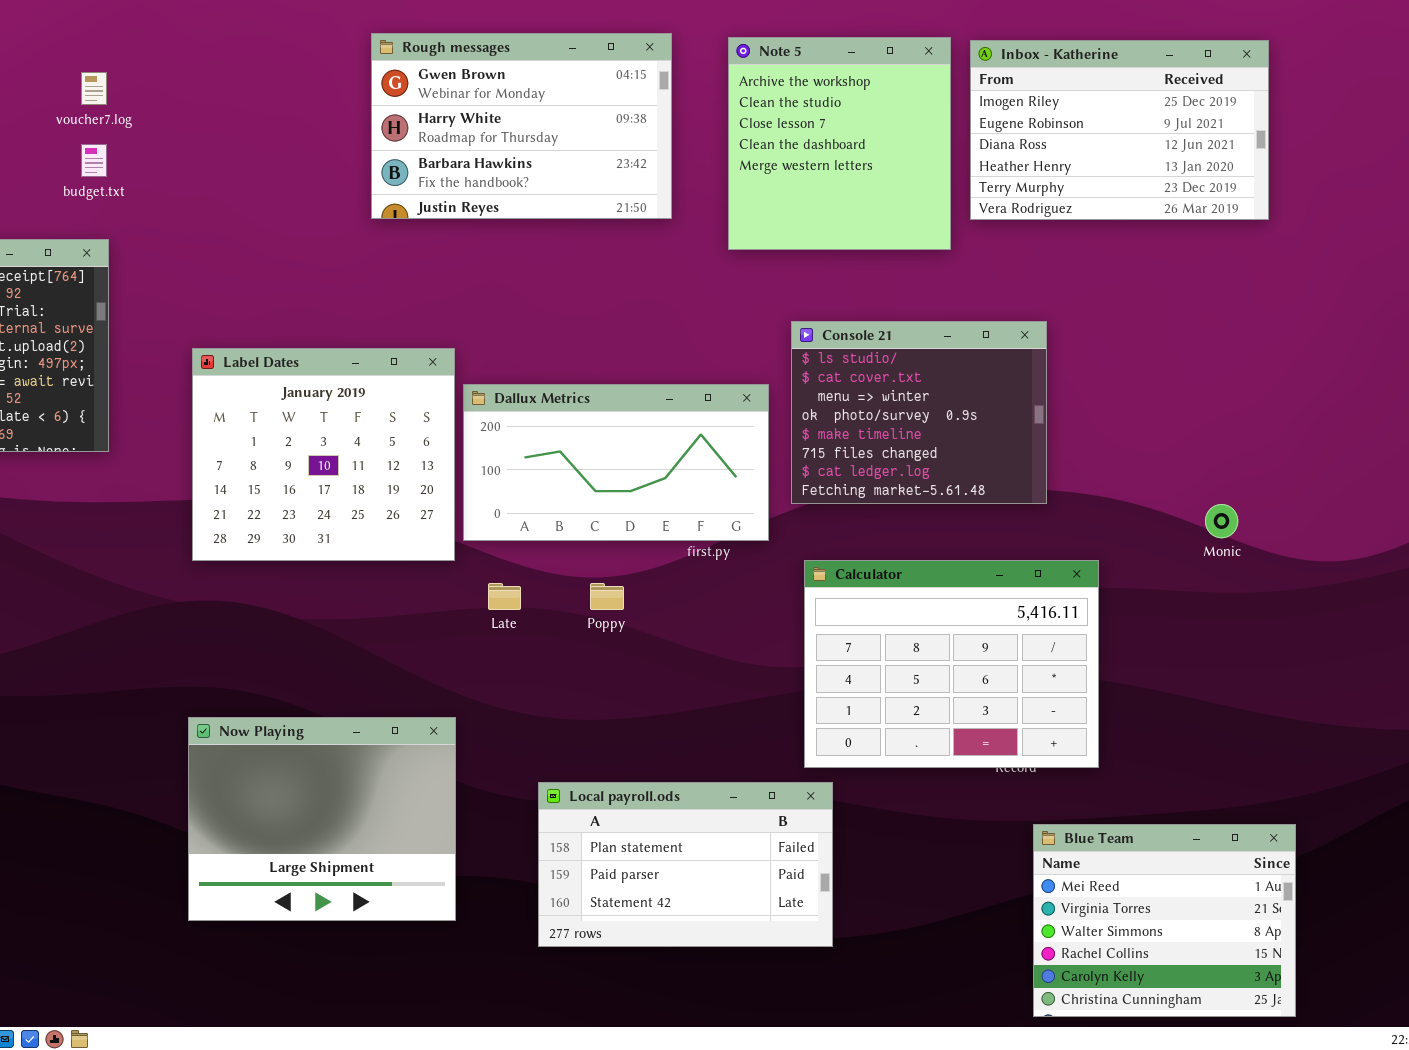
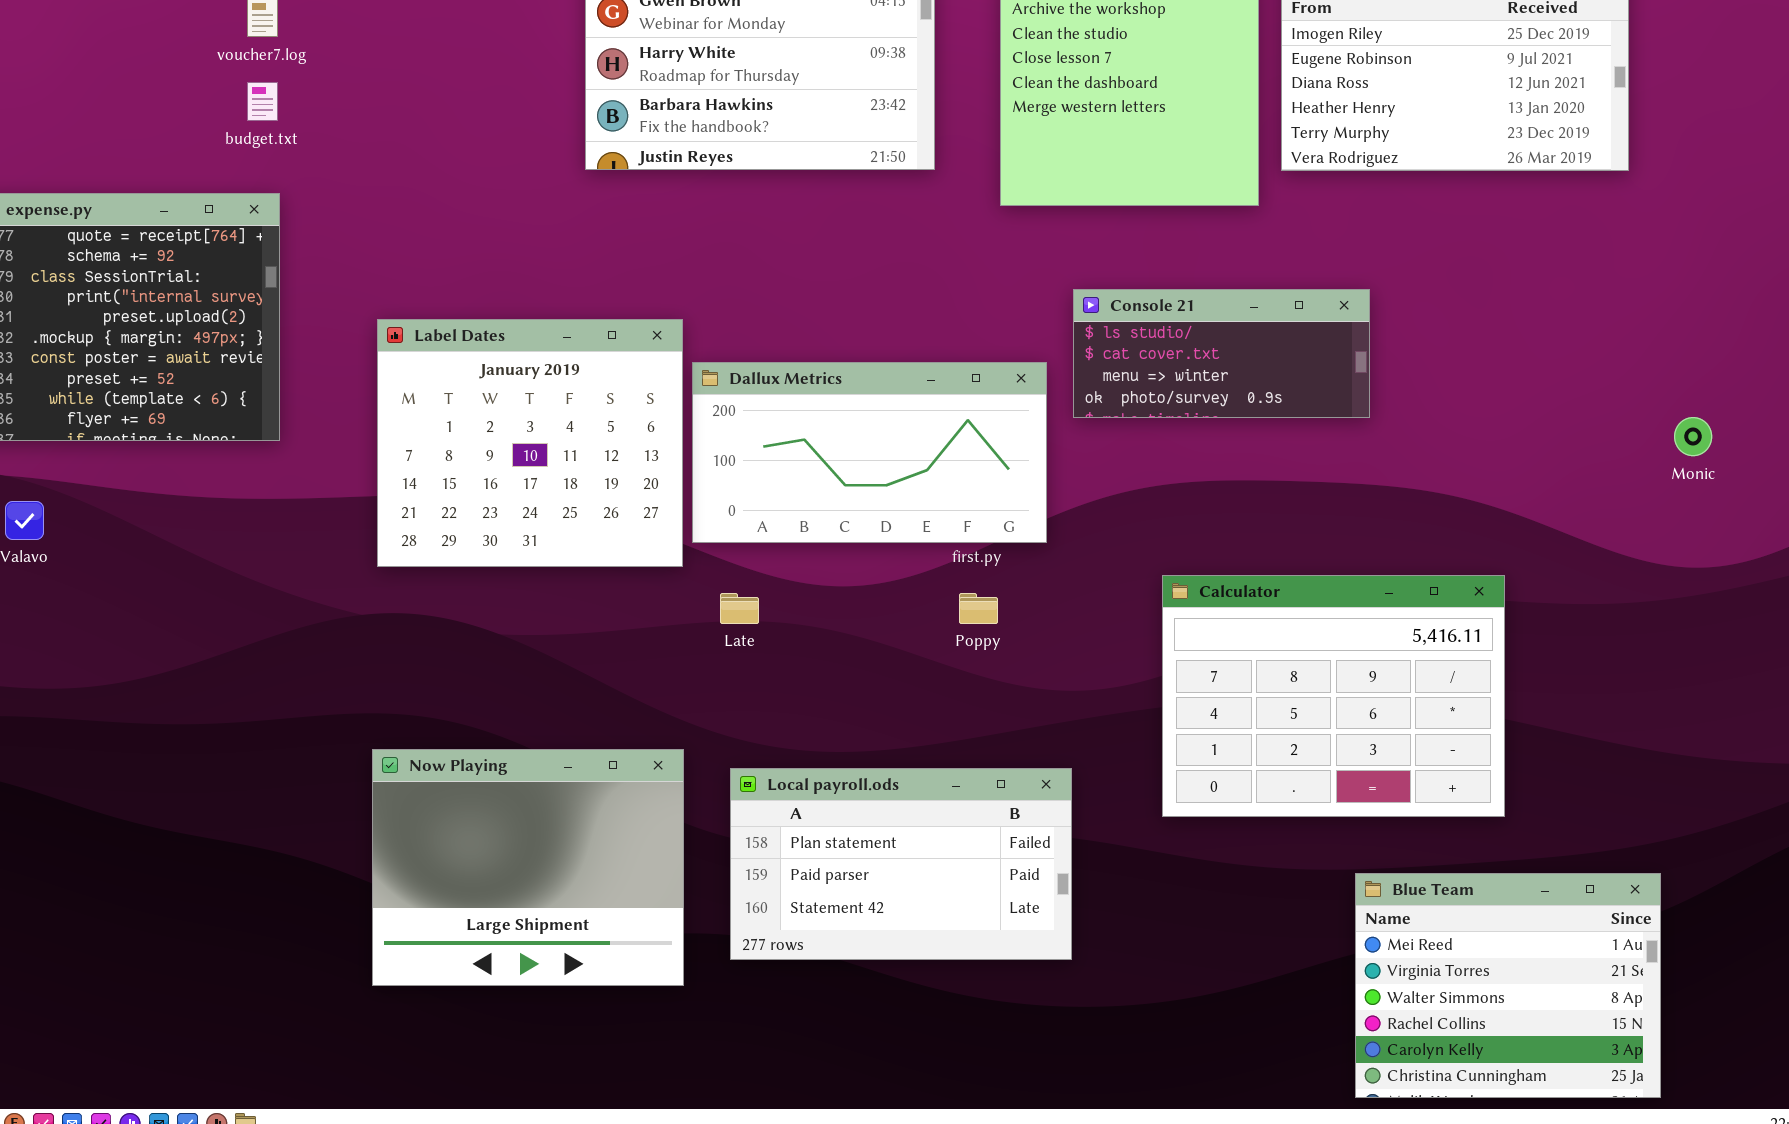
Console 21: [791,321,1047,504] -> [1073,289,1370,418], resized
Monic: [1205,504,1238,538] -> [1674,417,1712,456], moved
Calculator: [804,560,1099,768] -> [1162,575,1505,817], moved
Poppy: [590,583,624,610] -> [959,593,998,624], moved
Local payroll.ods: [538,782,833,947] -> [730,768,1072,960], moved

